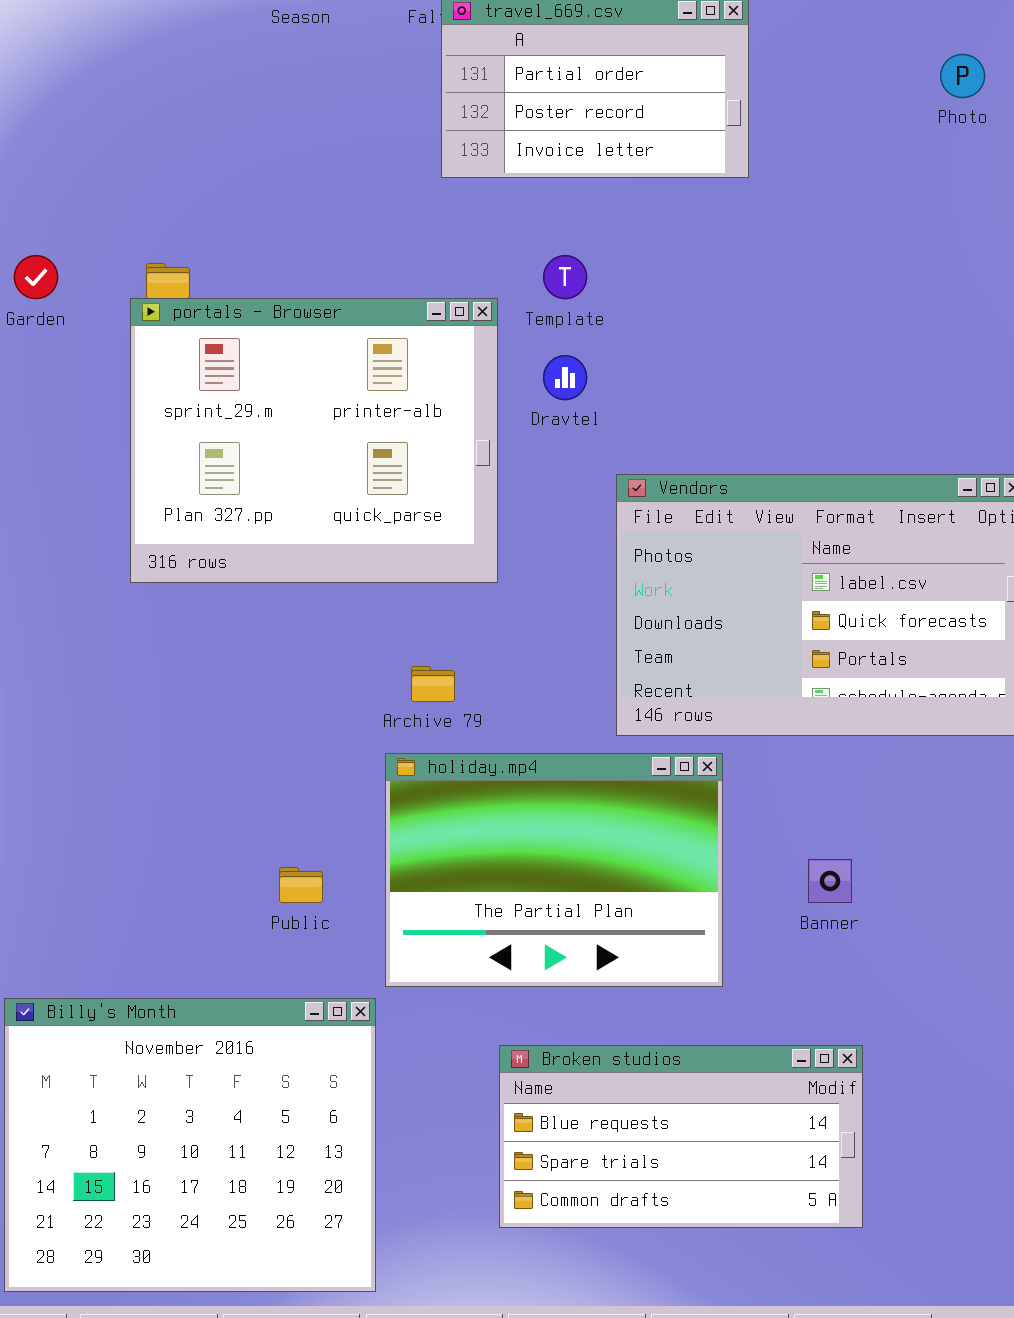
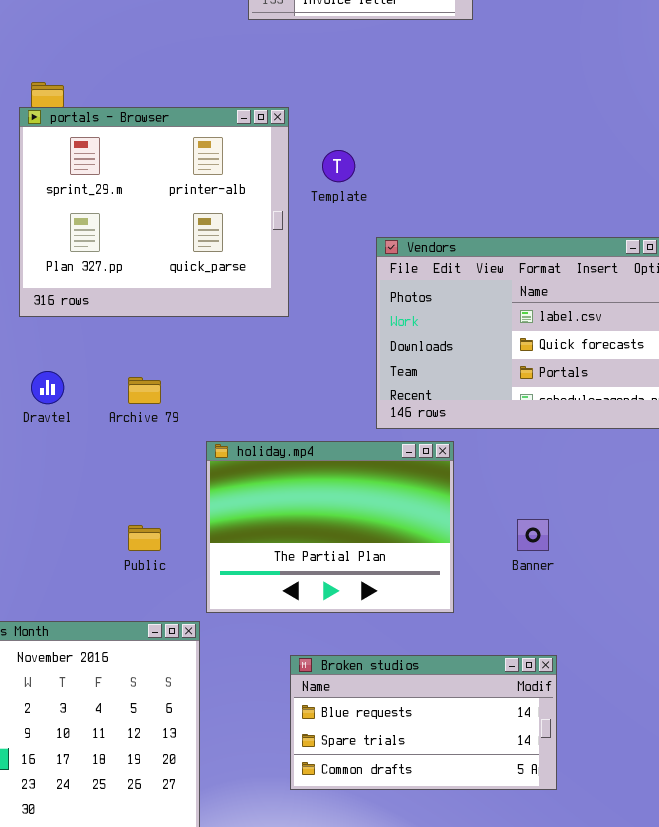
Template: [543,255,587,299] -> [322,150,355,182], moved
Dravtel: [543,355,587,400] -> [31,371,64,404], moved
Archive 79: [411,666,455,702] -> [128,377,161,404], moved

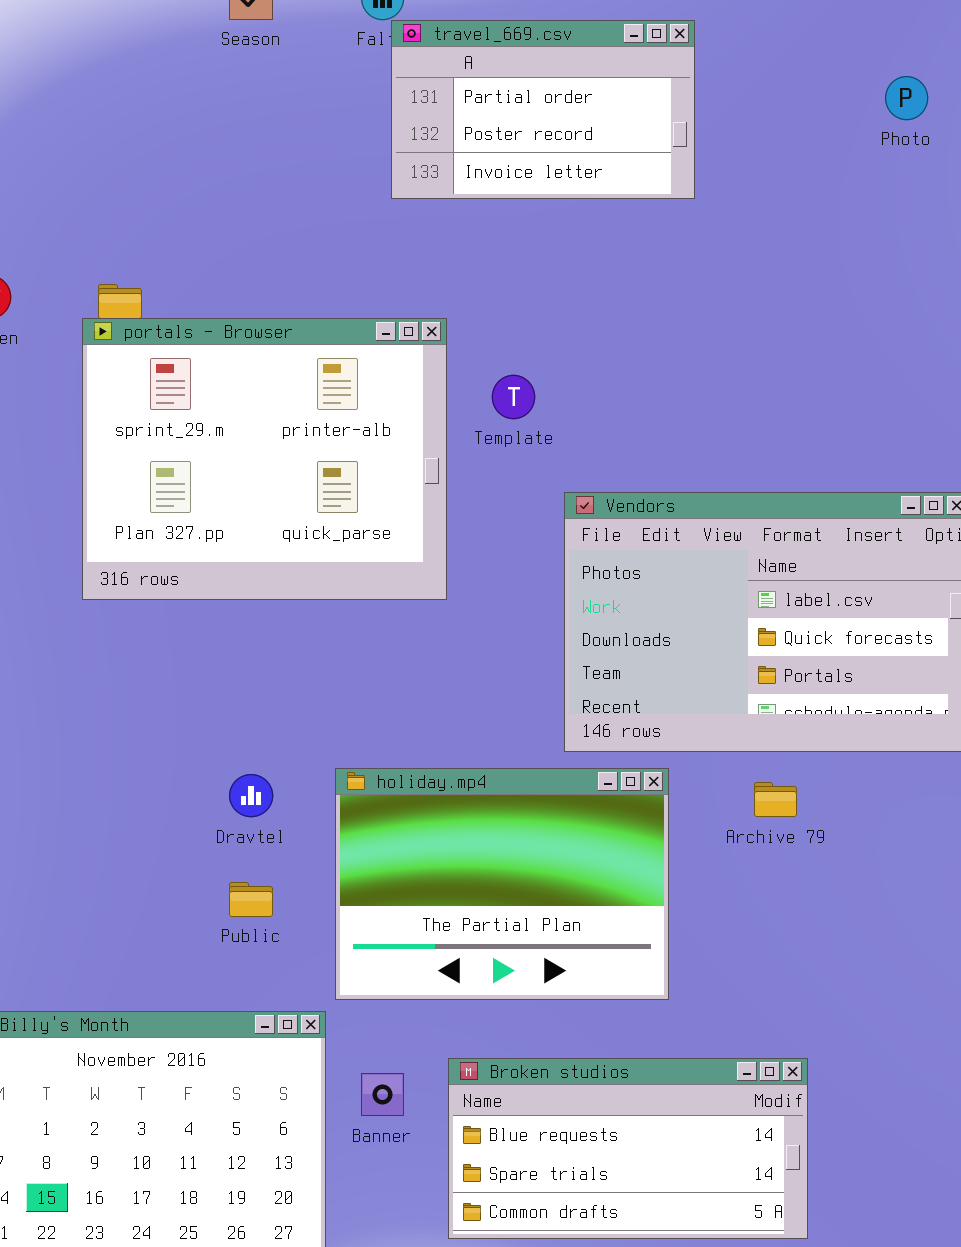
Dravtel: [31,371,64,404] -> [229,774,273,817], moved
Archive 79: [128,377,161,404] -> [754,782,797,817], moved
Banner: [517,519,549,551] -> [361,1073,404,1116], moved

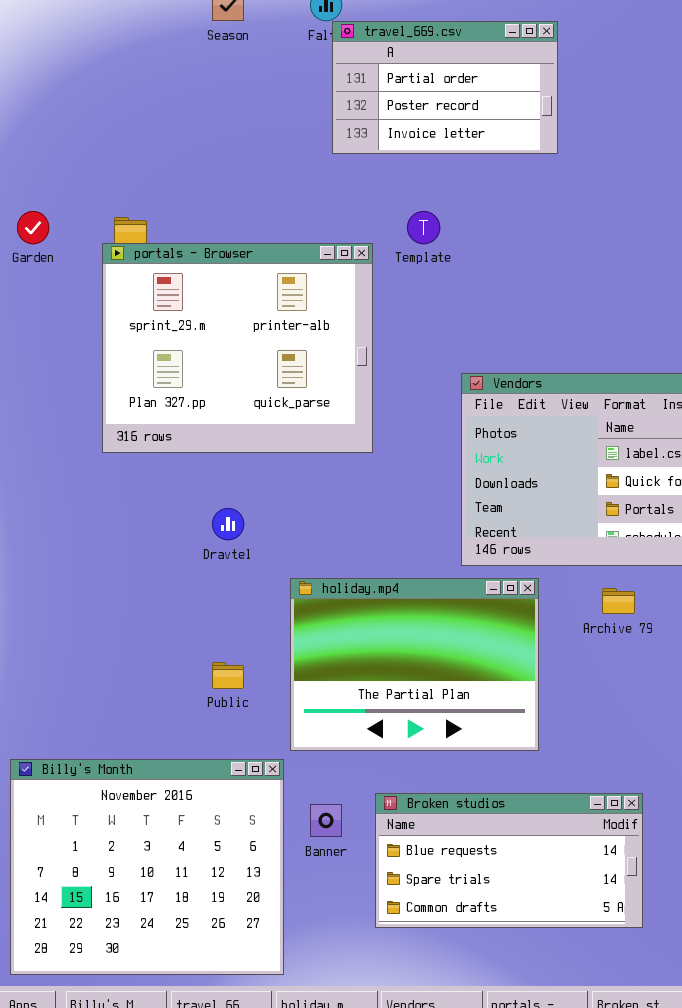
Template: [492,375,535,419] -> [407,211,440,244], moved
Dravtel: [229,774,273,817] -> [212,508,244,540], moved

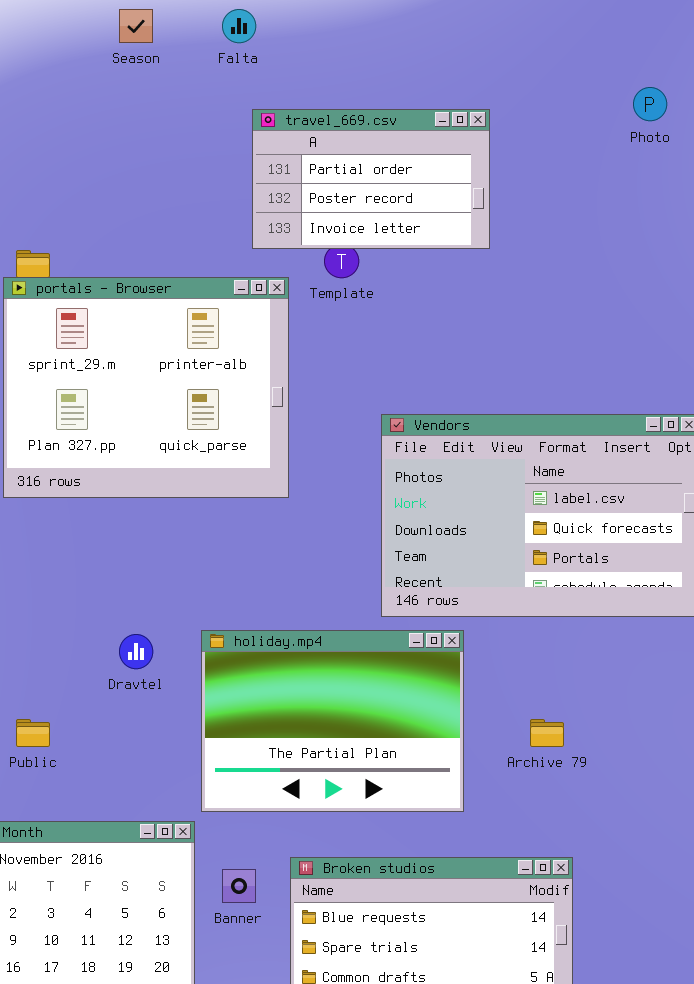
travel_669.csv: [332,21,558,154] -> [252,109,490,249], moved
Dravtel: [212,508,244,540] -> [119,634,153,669], moved
Archive 79: [602,588,635,614] -> [530,719,564,747], moved
Public: [212,662,244,689] -> [16,719,50,747], moved

